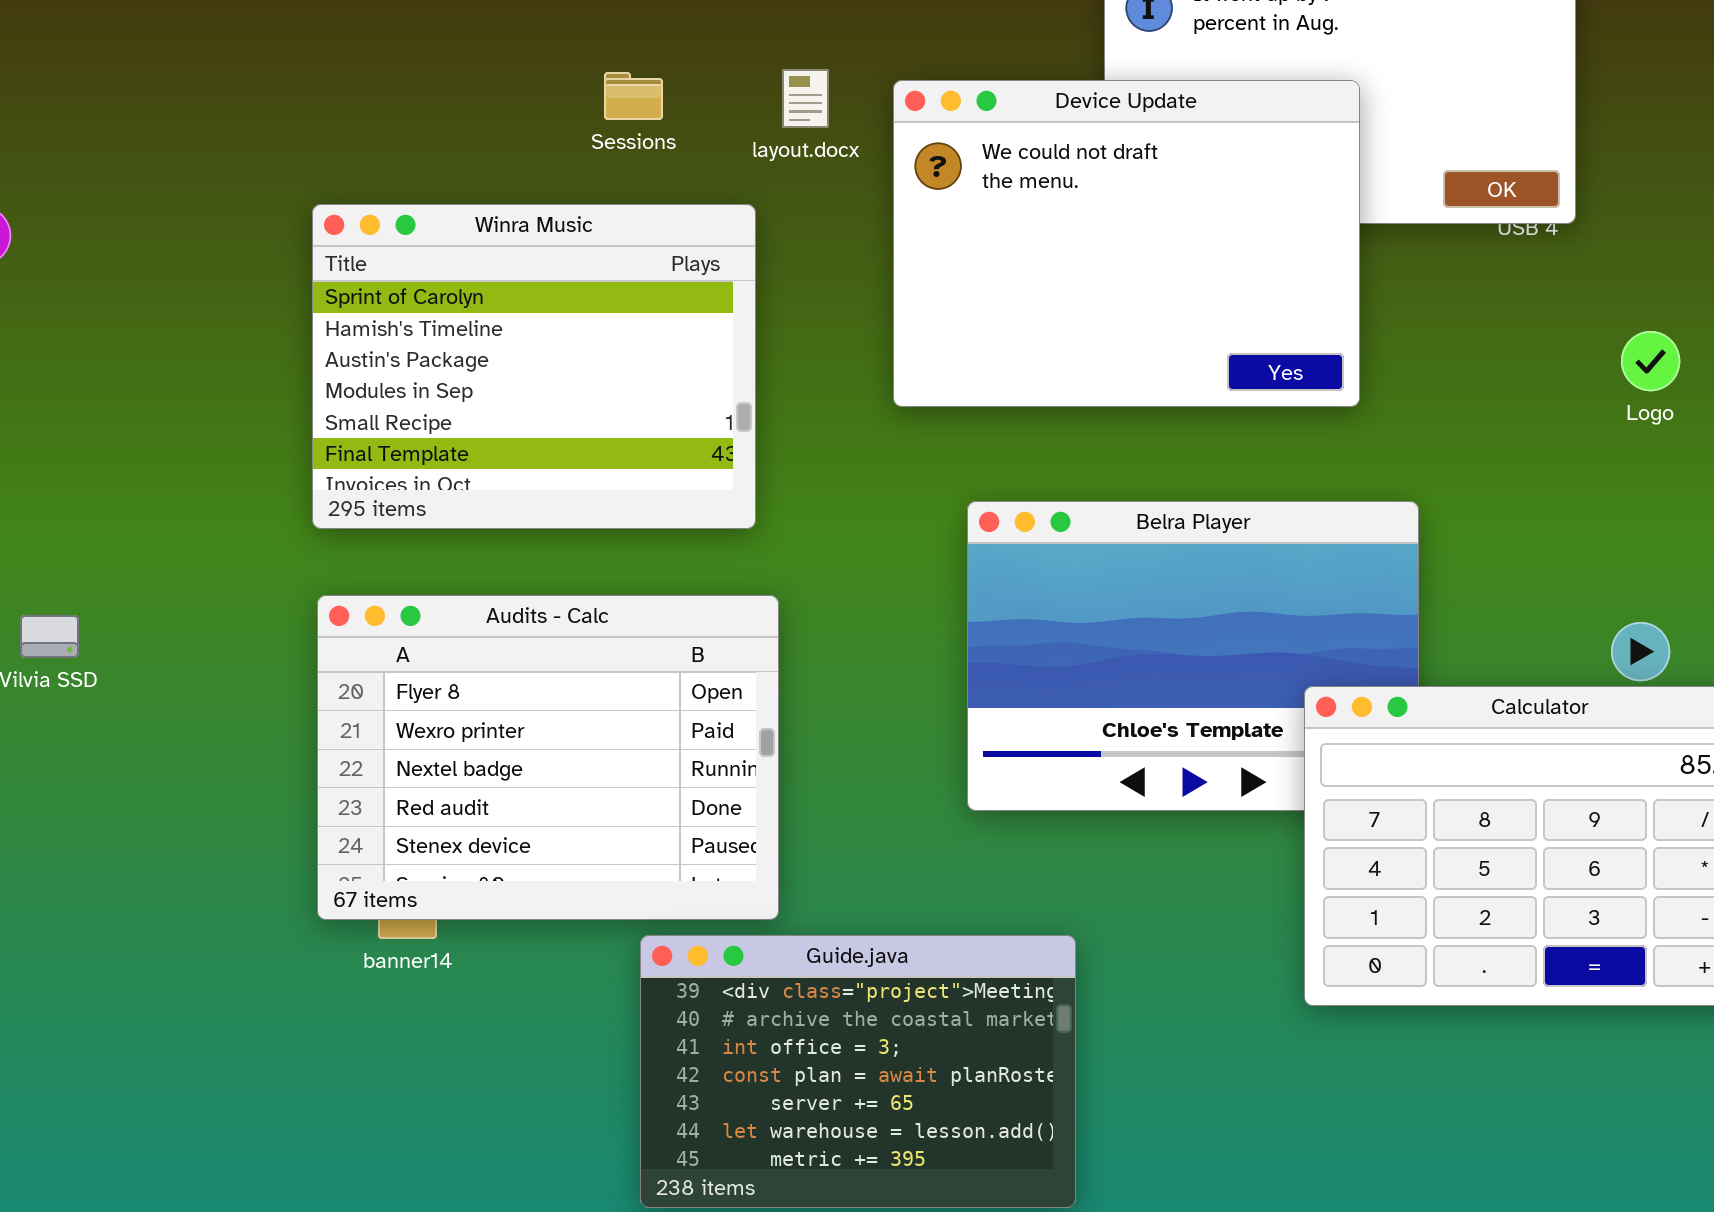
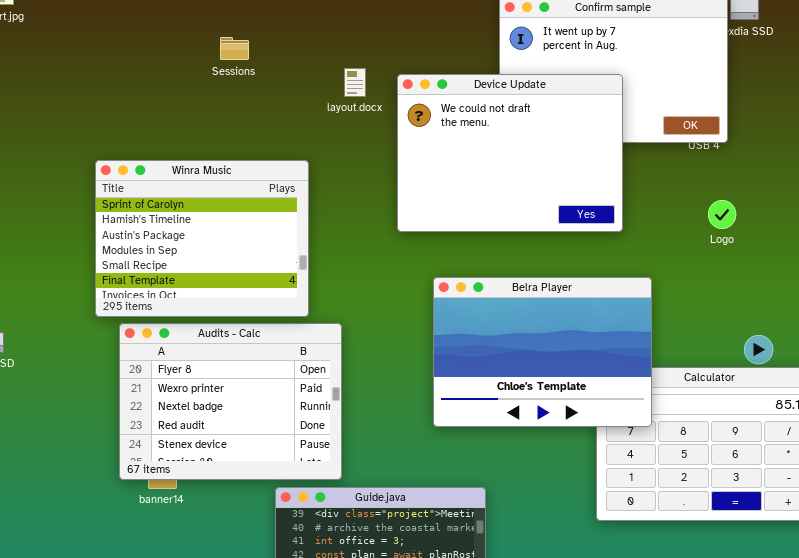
Sessions: [604,72,663,120] -> [220,37,249,60], moved
Winra Music: [312,204,756,529] -> [95,160,309,317], moved
Logo: [1621,331,1680,391] -> [708,200,736,229], moved
Belra Player: [967,501,1419,811] -> [433,277,652,427], raised

